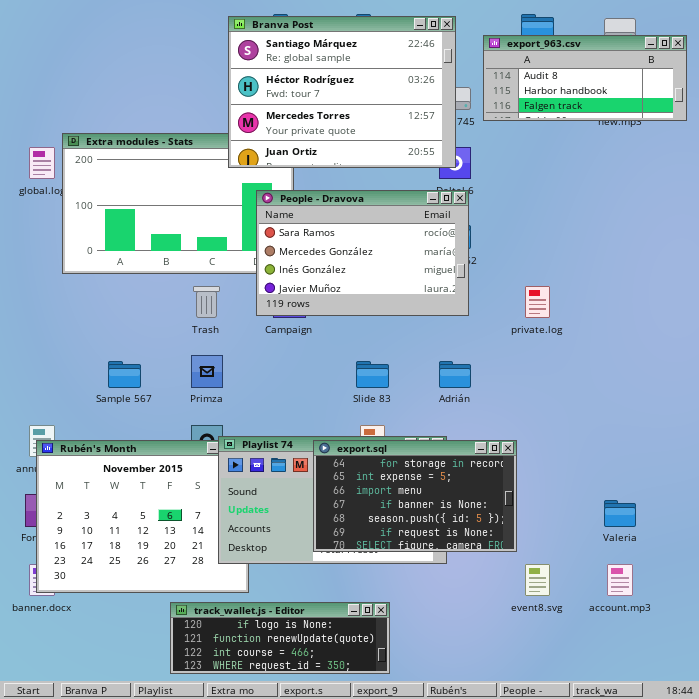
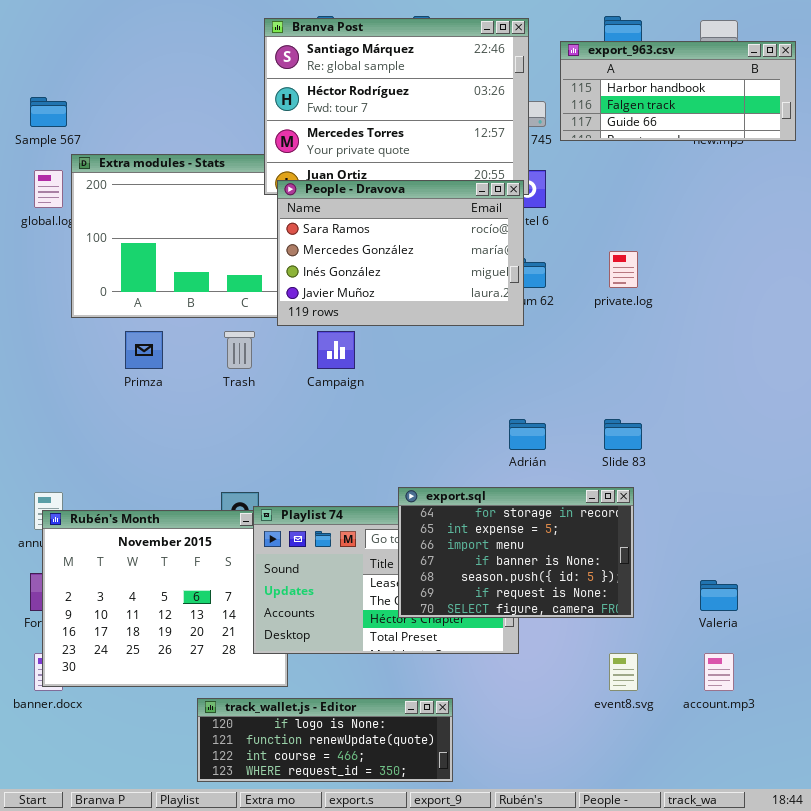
export_963.csv: [483,35,687,121] -> [560,41,796,141], scrolled down 1 row
People - Dravova: [256,190,469,316] -> [277,180,524,326], moved
private.log: [525,286,550,318] -> [609,251,638,288], moved
Primza: [191,355,223,388] -> [125,331,163,369], moved
Sample 567: [108,361,141,388] -> [30,97,67,127], moved
Slide 83: [356,361,389,388] -> [604,419,642,450], moved
export.sql: [313,440,517,552] -> [398,487,634,618], moved

